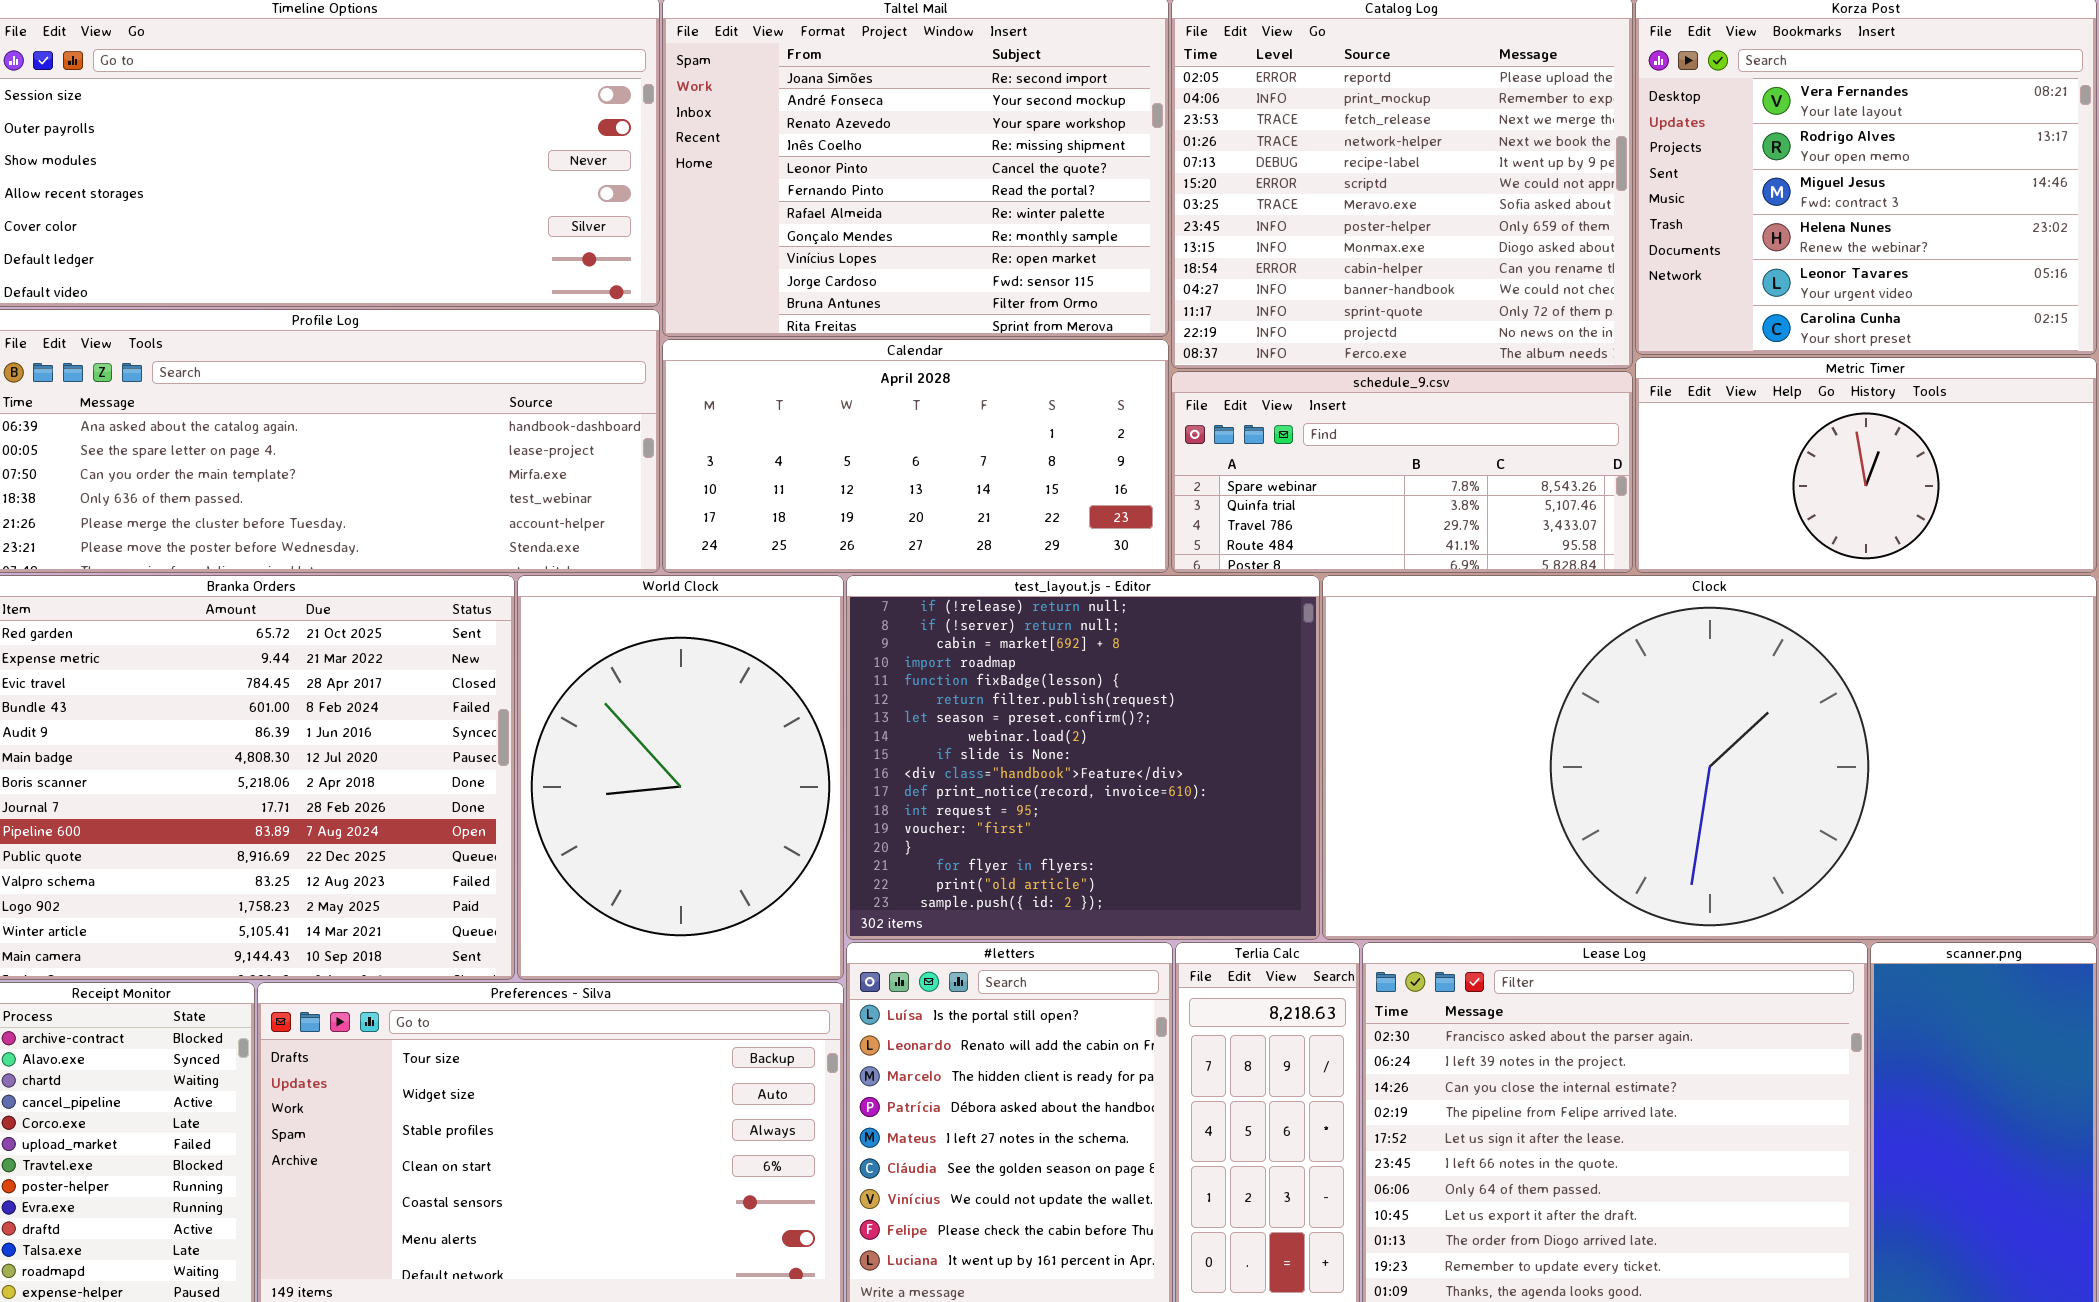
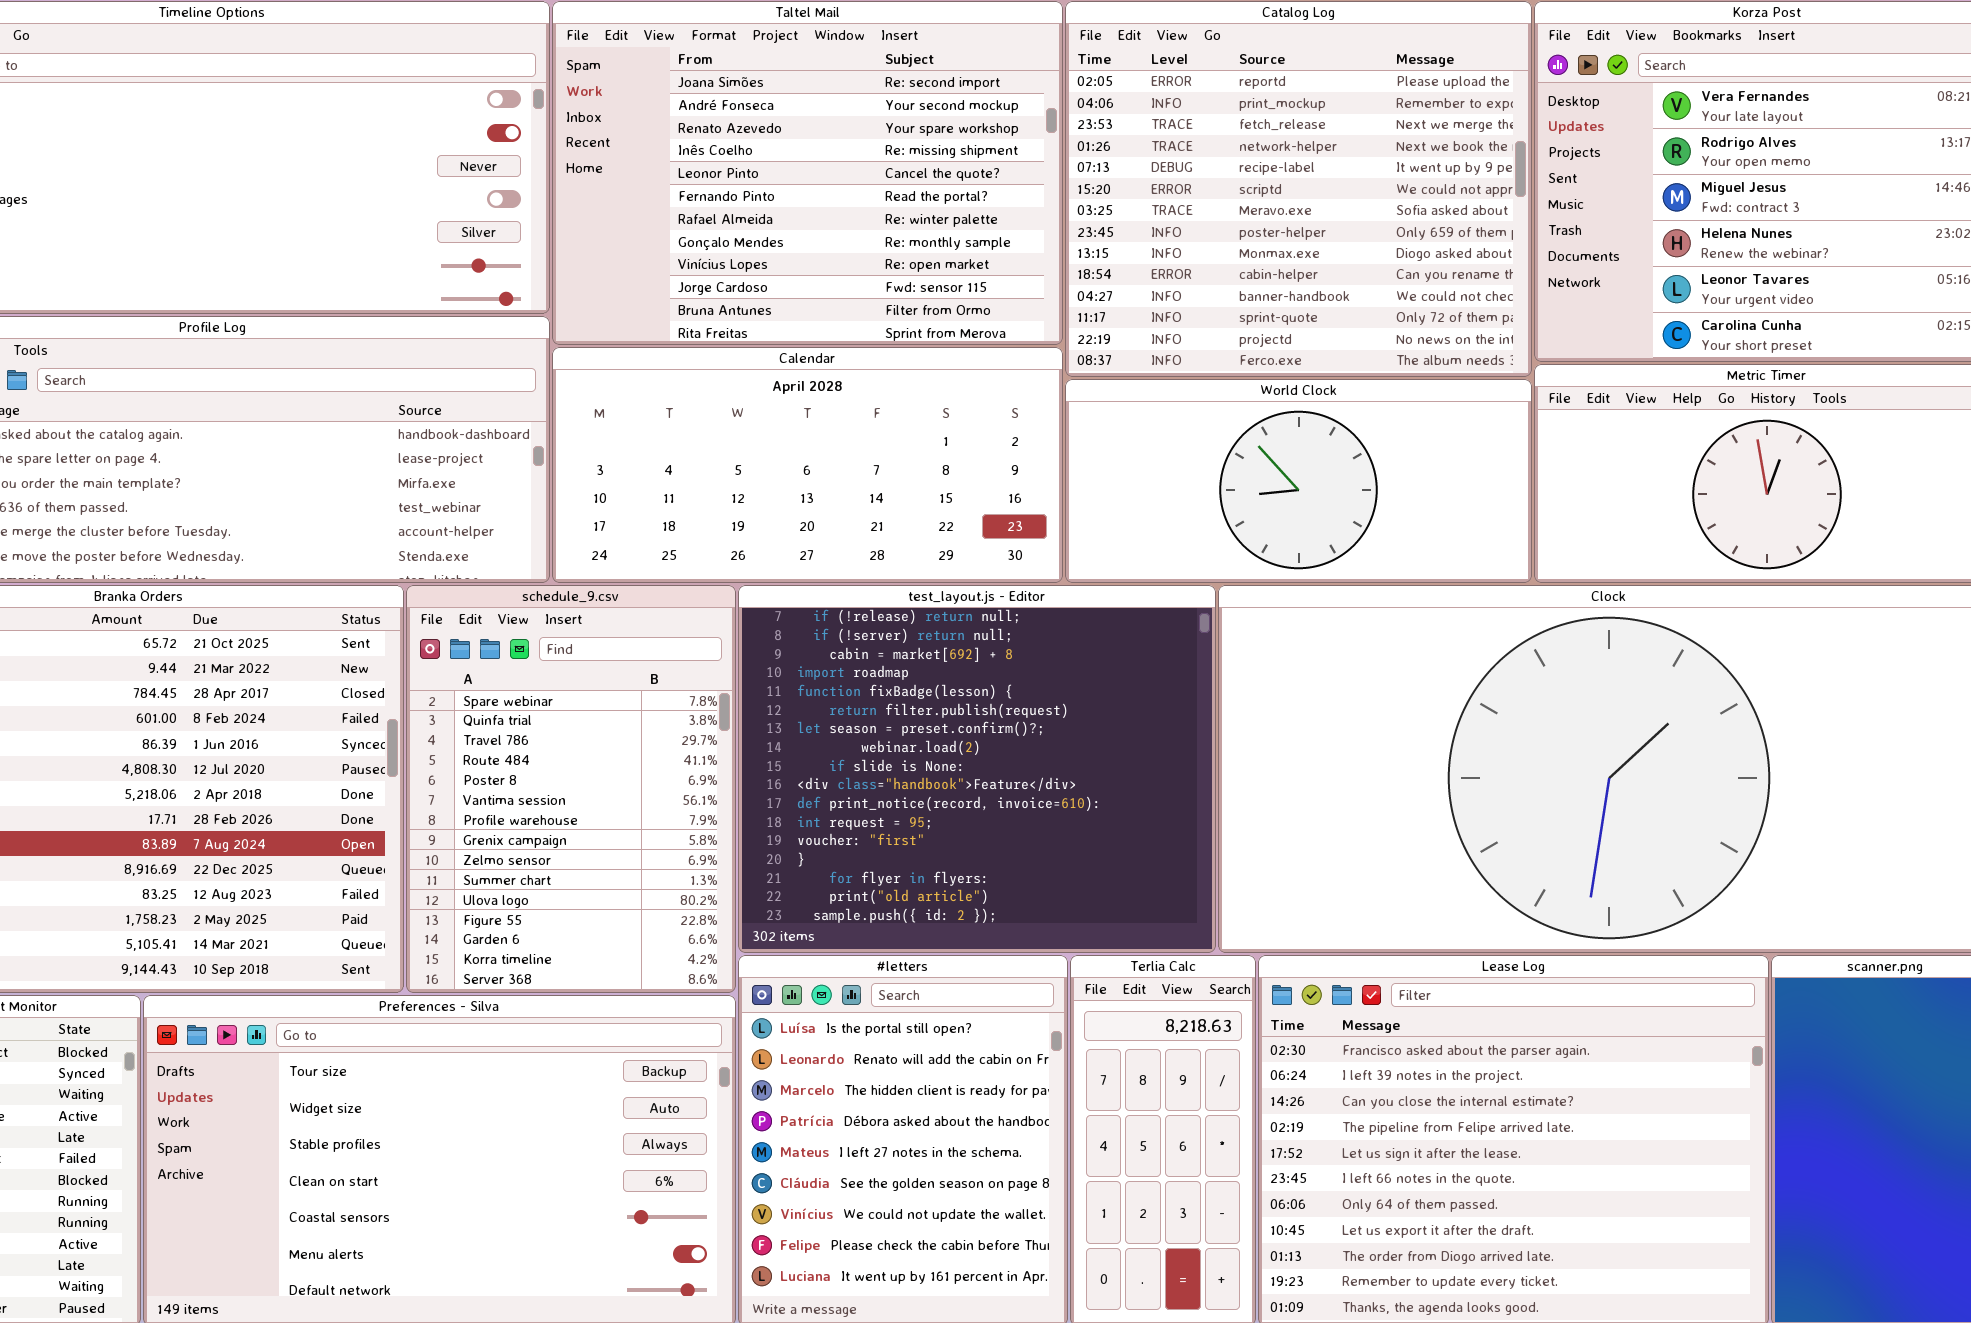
schedule_9.csv: [1171,371,1633,573] -> [406,585,736,993], moved, resized
World Clock: [517,575,844,980] -> [1065,379,1532,583], moved, resized

